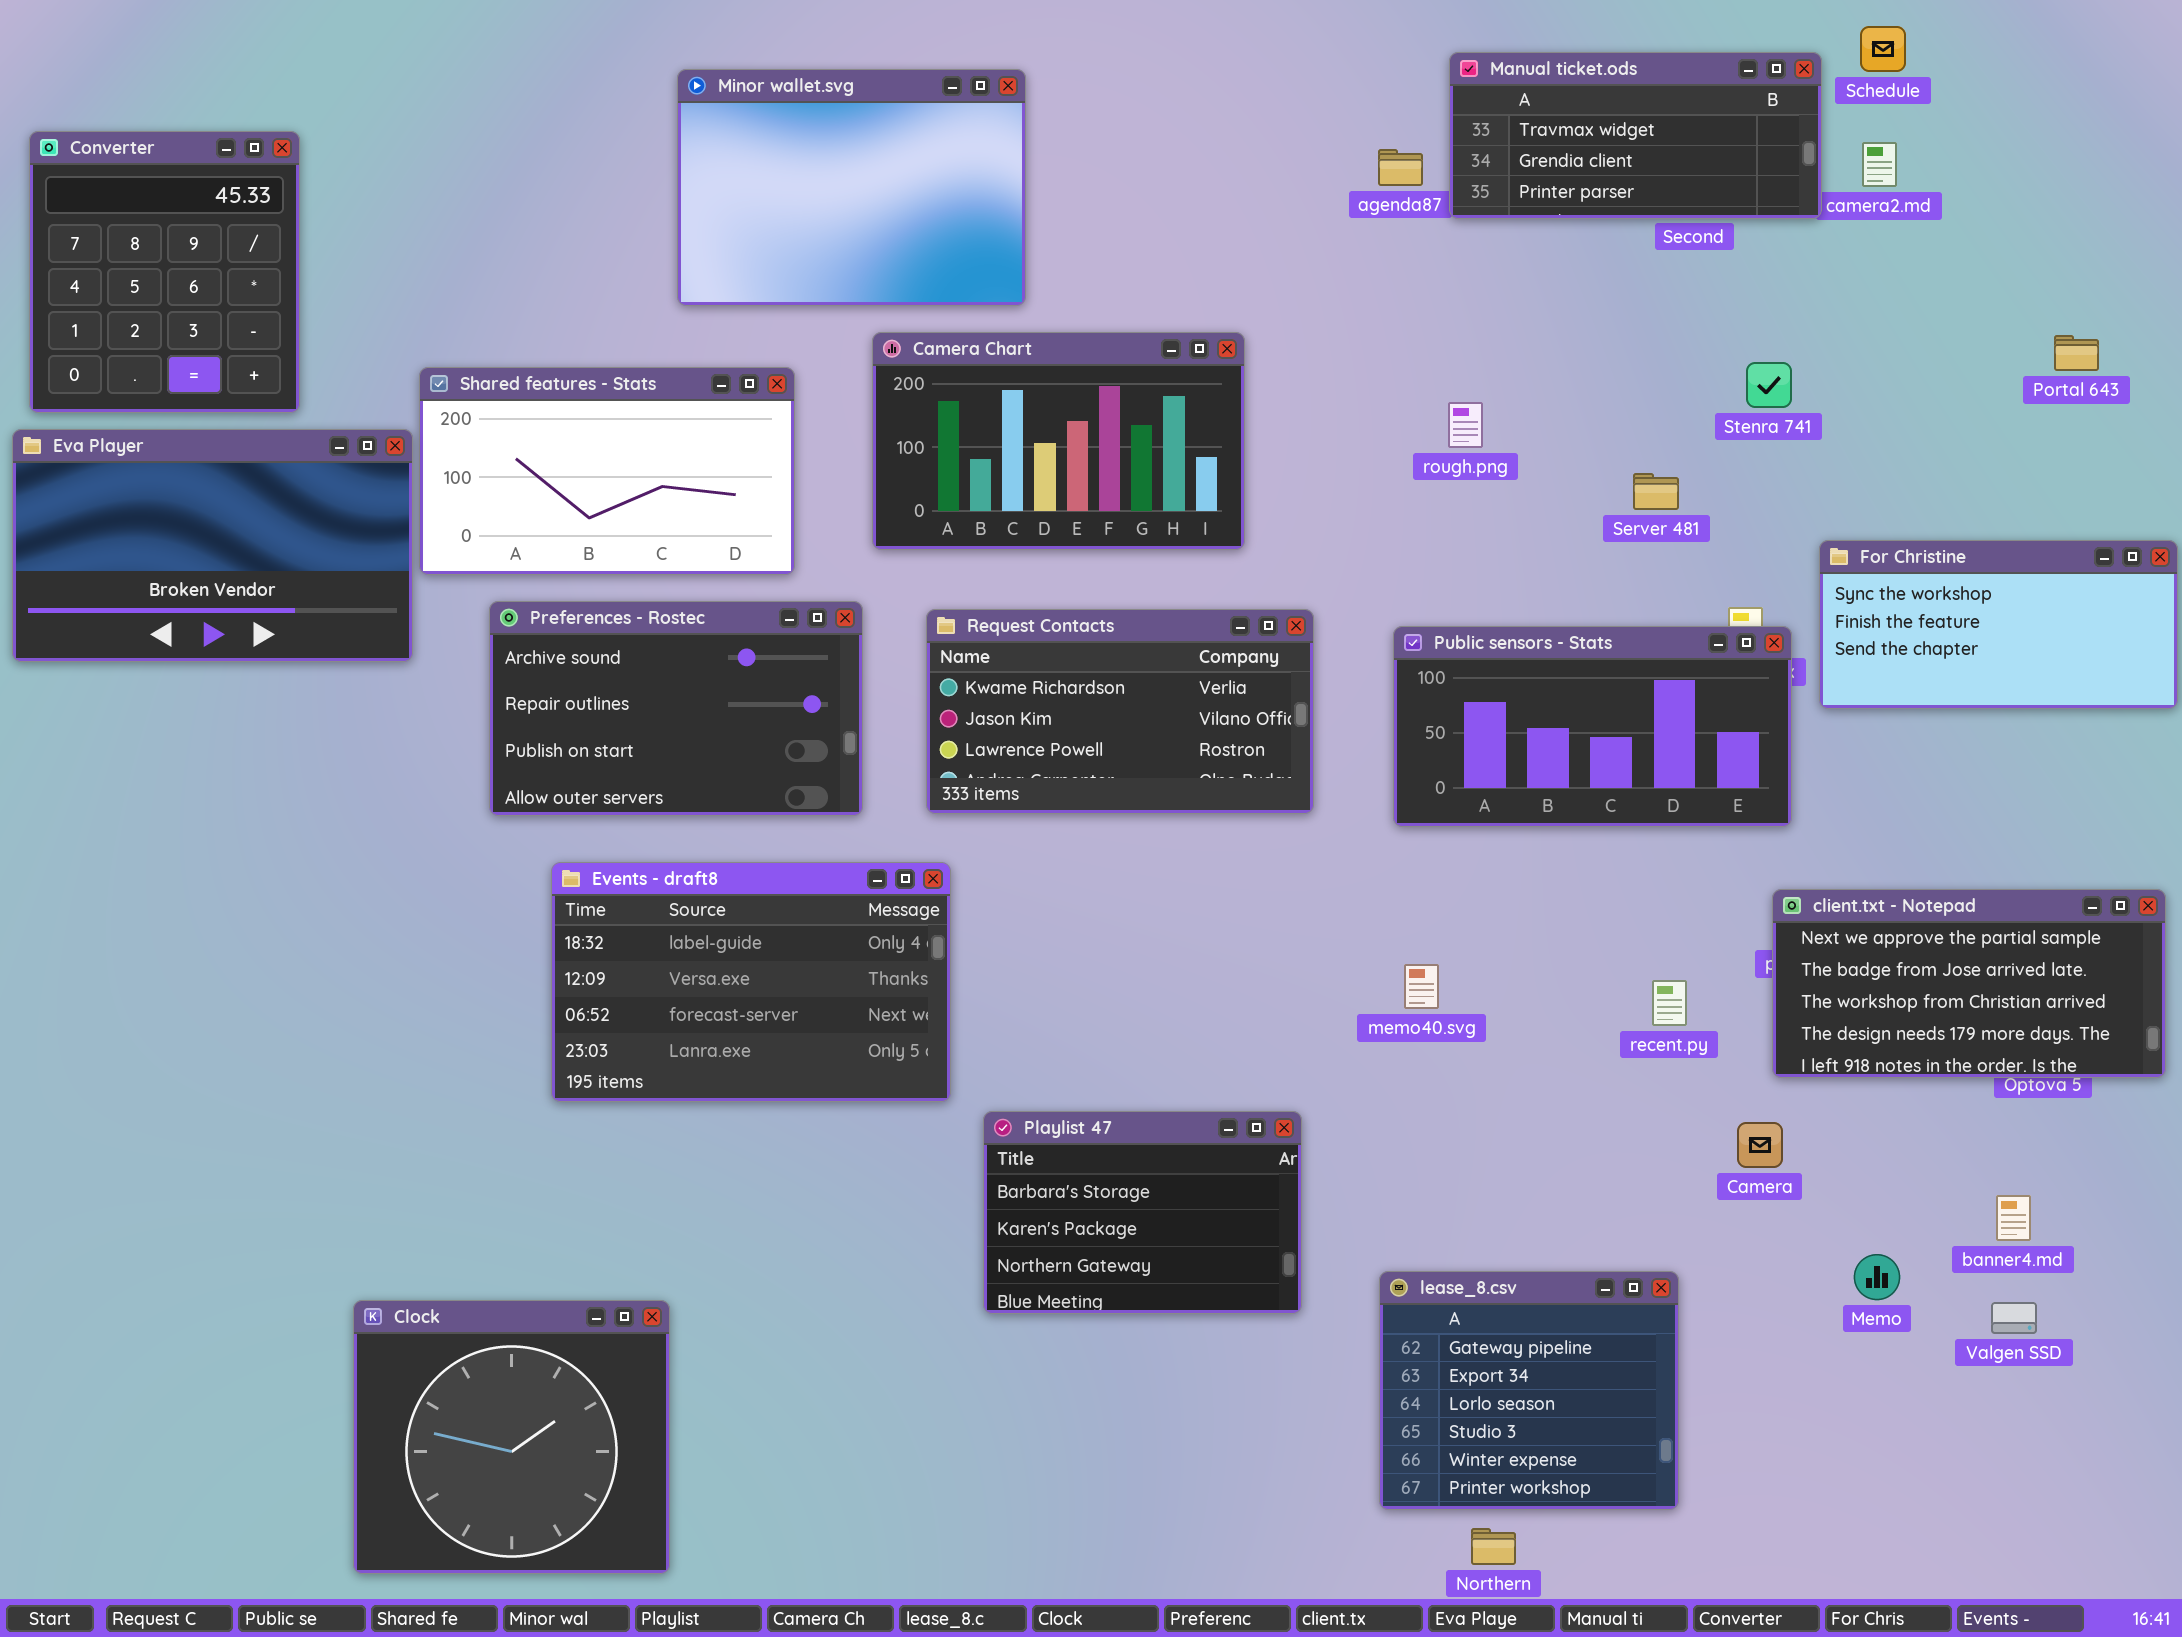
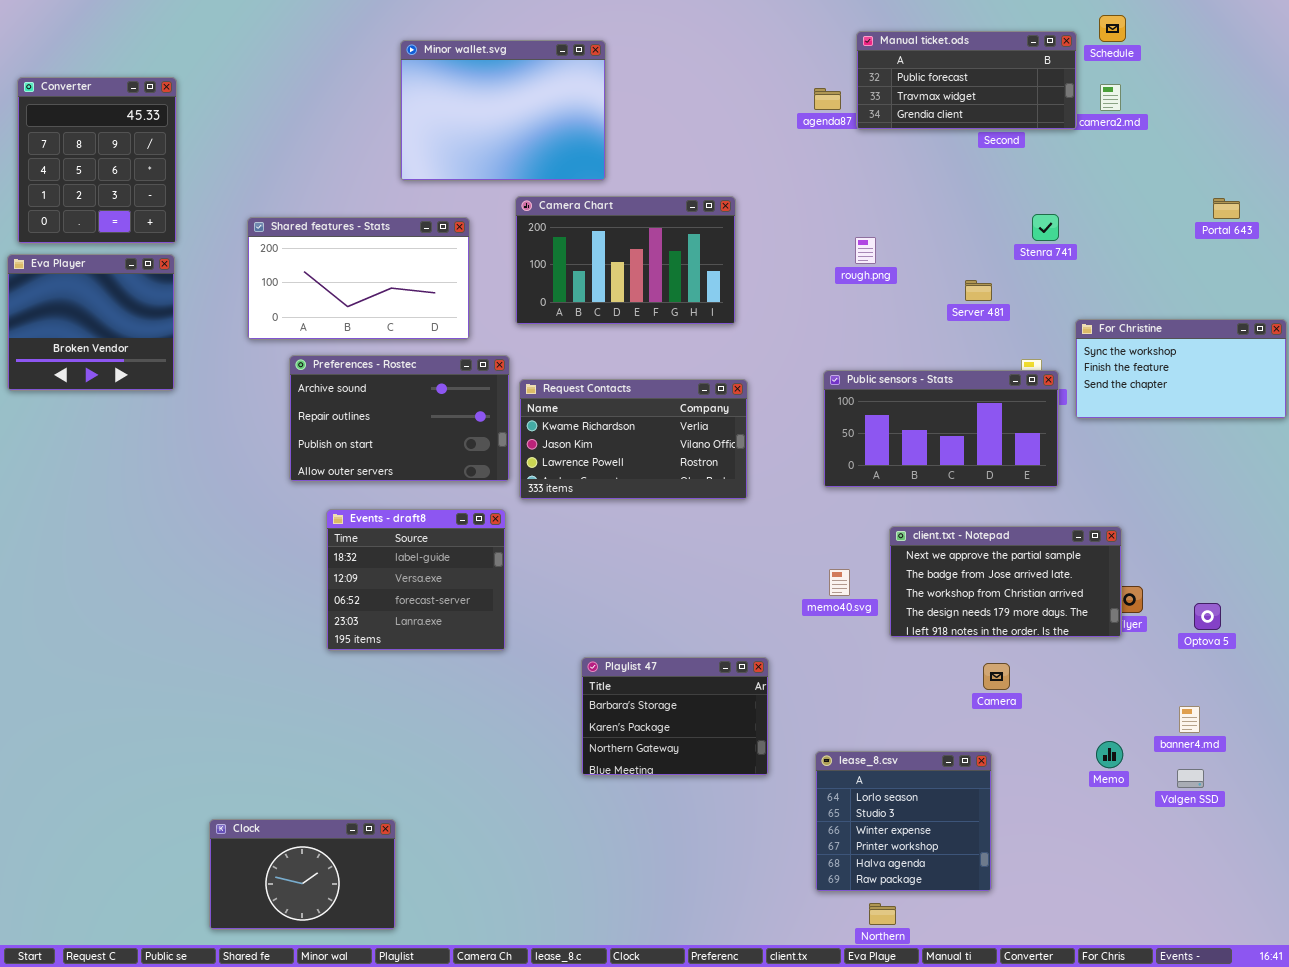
Manual ticket.ods: [1449,52,1822,219] -> [856,31,1077,130], scrolled up 1 row
Eva Player: [12,429,413,662] -> [7,254,175,391], resized
Request Contacts: [926,609,1314,814] -> [519,379,748,500], moved
Events - draft8: [551,862,951,1102] -> [326,509,506,651], resized
client.txt - Notepad: [1772,889,2166,1078] -> [889,526,1122,638], moved
Camera: [1737,1122,1783,1168] -> [983,663,1010,690], moved
lease_8.csv: [1379,1271,1679,1510] -> [815,751,992,892], scrolled down 2 rows
Clock: [353,1300,670,1574] -> [209,819,396,930], resized

